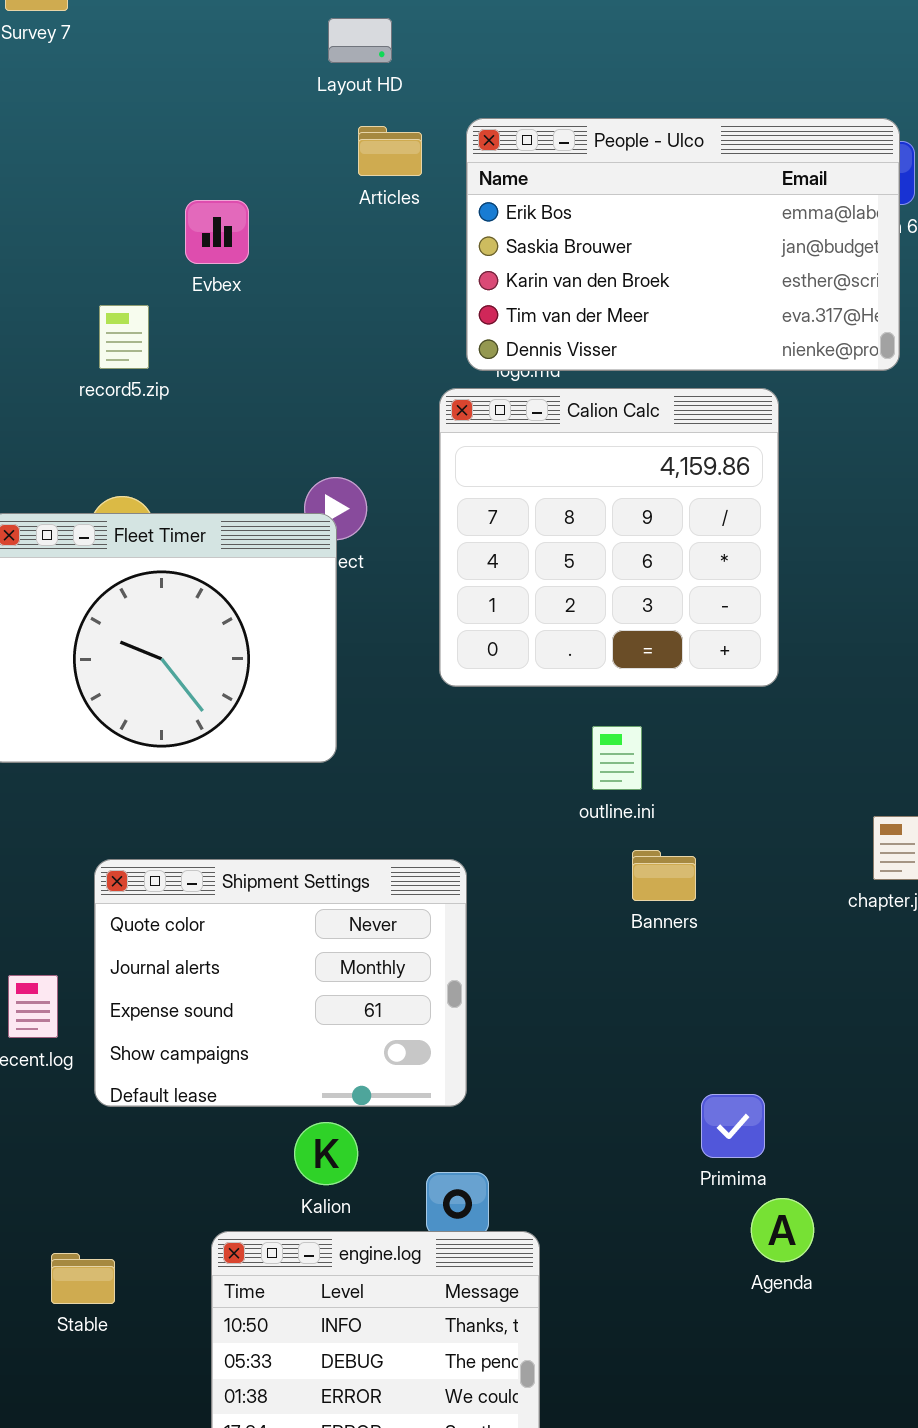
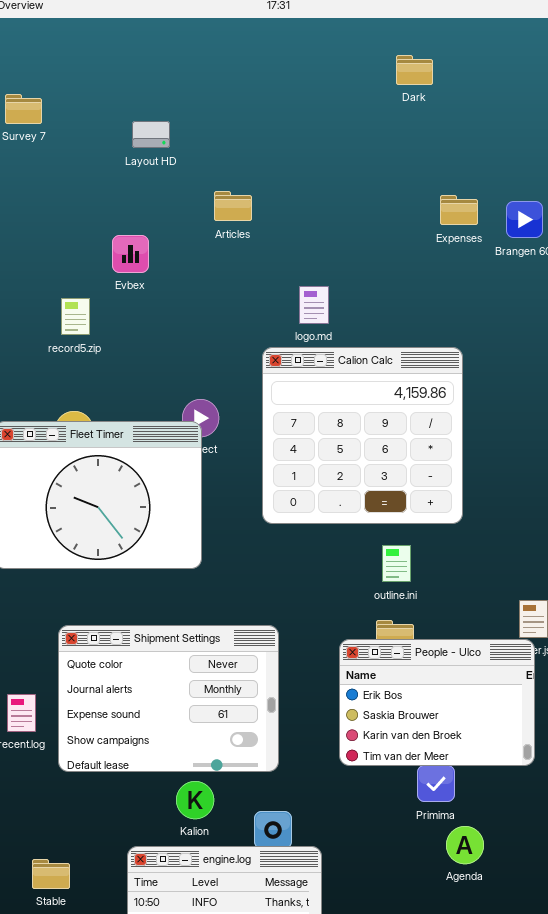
Layout HD: [328,18,392,63] -> [132,121,170,148], moved
People - Ulco: [466,118,900,371] -> [339,639,535,766], moved, resized
outline.ini: [592,726,642,790] -> [382,545,411,582], moved

